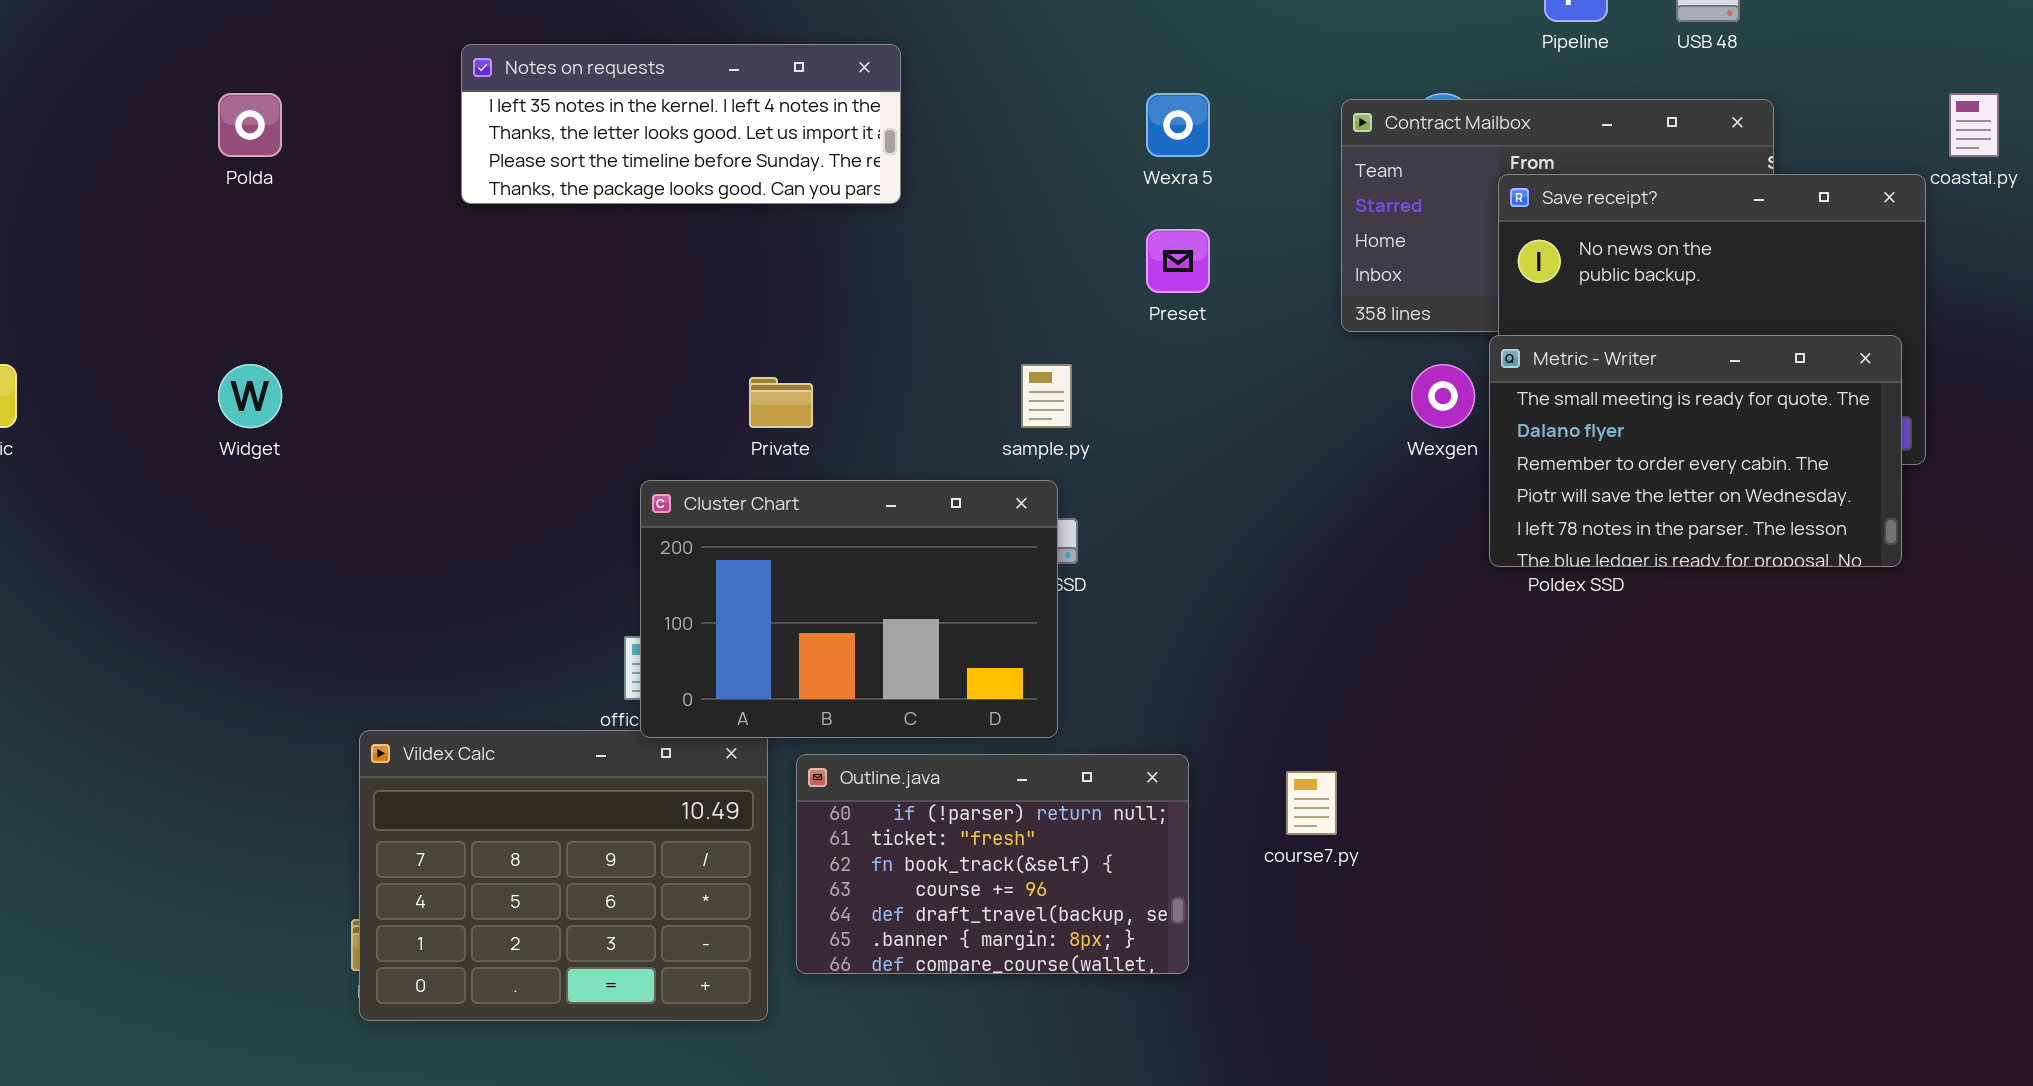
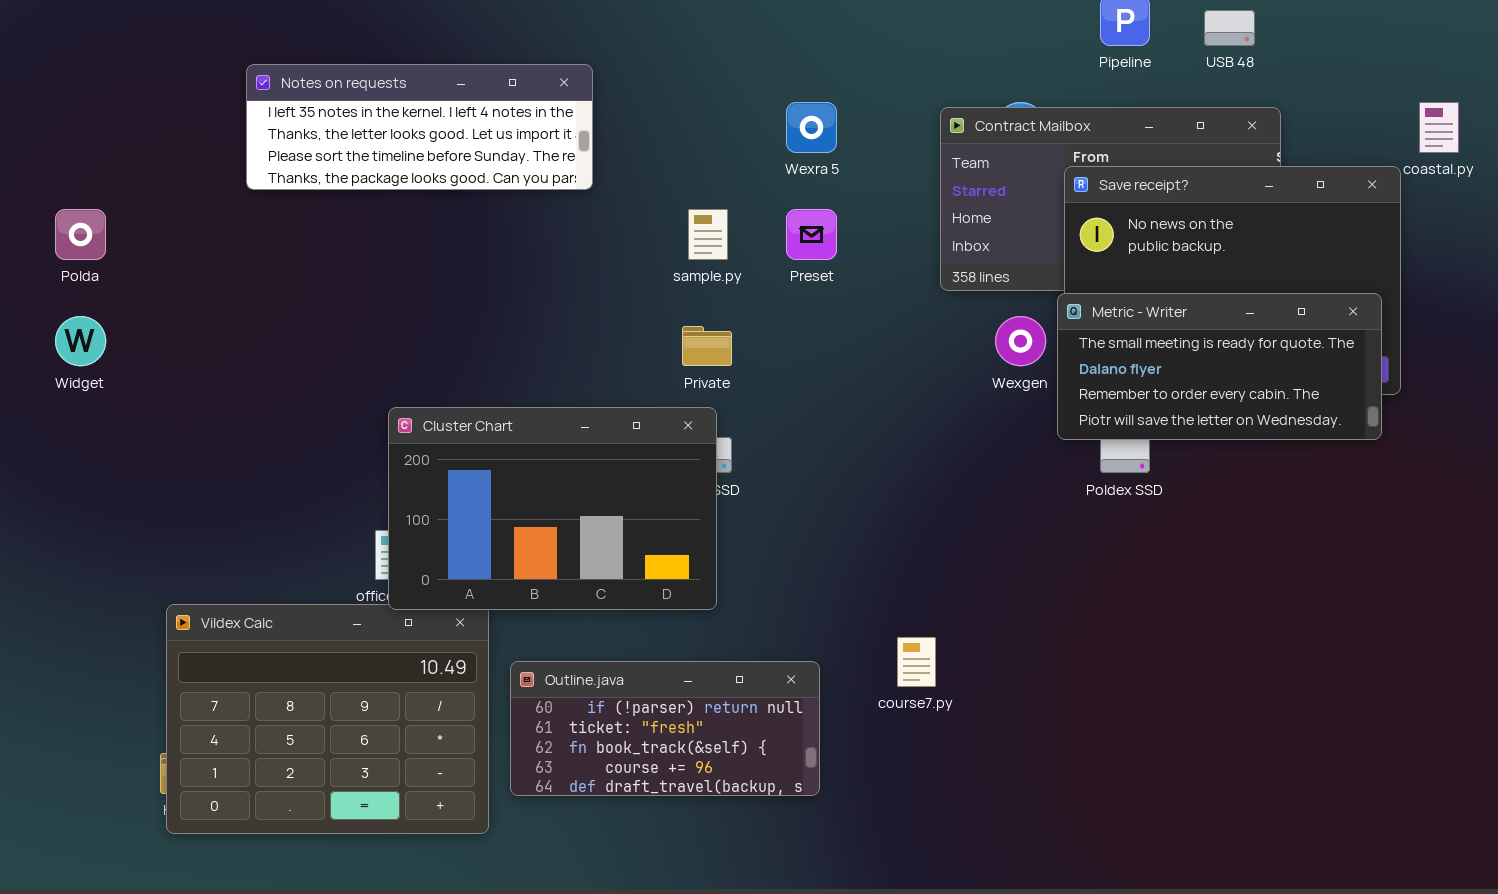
Polda: [218,93,282,157] -> [55,209,106,260], moved
Metric - Writer: [1489,335,1902,567] -> [1057,293,1382,440], resized
sample.py: [1021,364,1072,428] -> [688,209,728,260], moved
Private: [749,377,813,428] -> [682,326,732,366], moved
Outline.java: [796,754,1189,974] -> [510,661,820,796], resized

